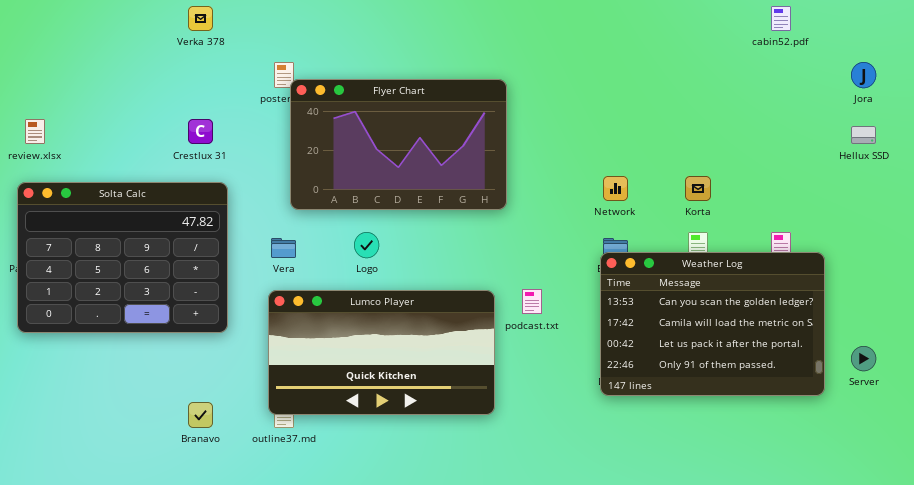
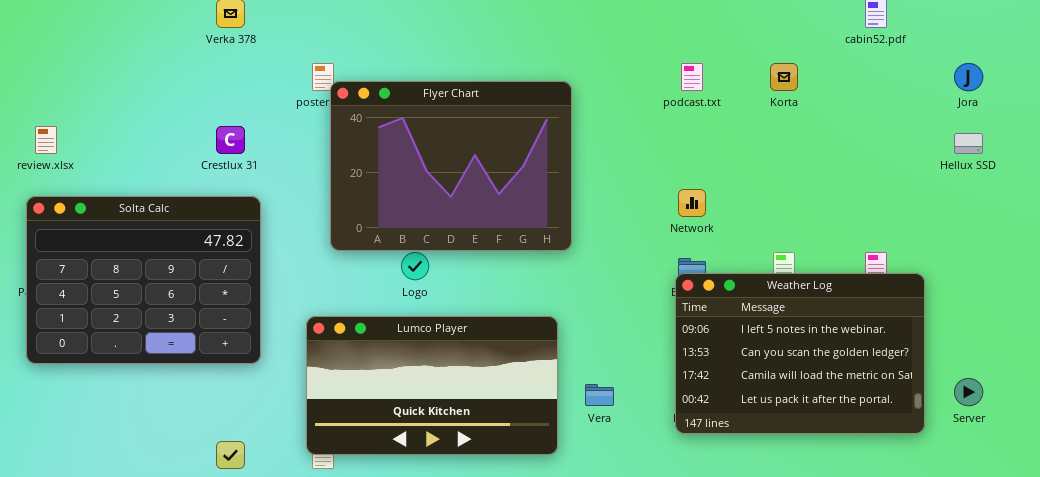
Flyer Chart: [290,79,507,210] -> [330,81,572,251], resized
Korta: [685,176,711,201] -> [770,63,798,91], moved
Vera: [271,238,296,258] -> [585,384,614,406], moved
Weather Log: [600,252,825,396] -> [675,273,925,434], scrolled up 1 row
podcast.txt: [522,289,542,314] -> [681,63,703,91], moved

